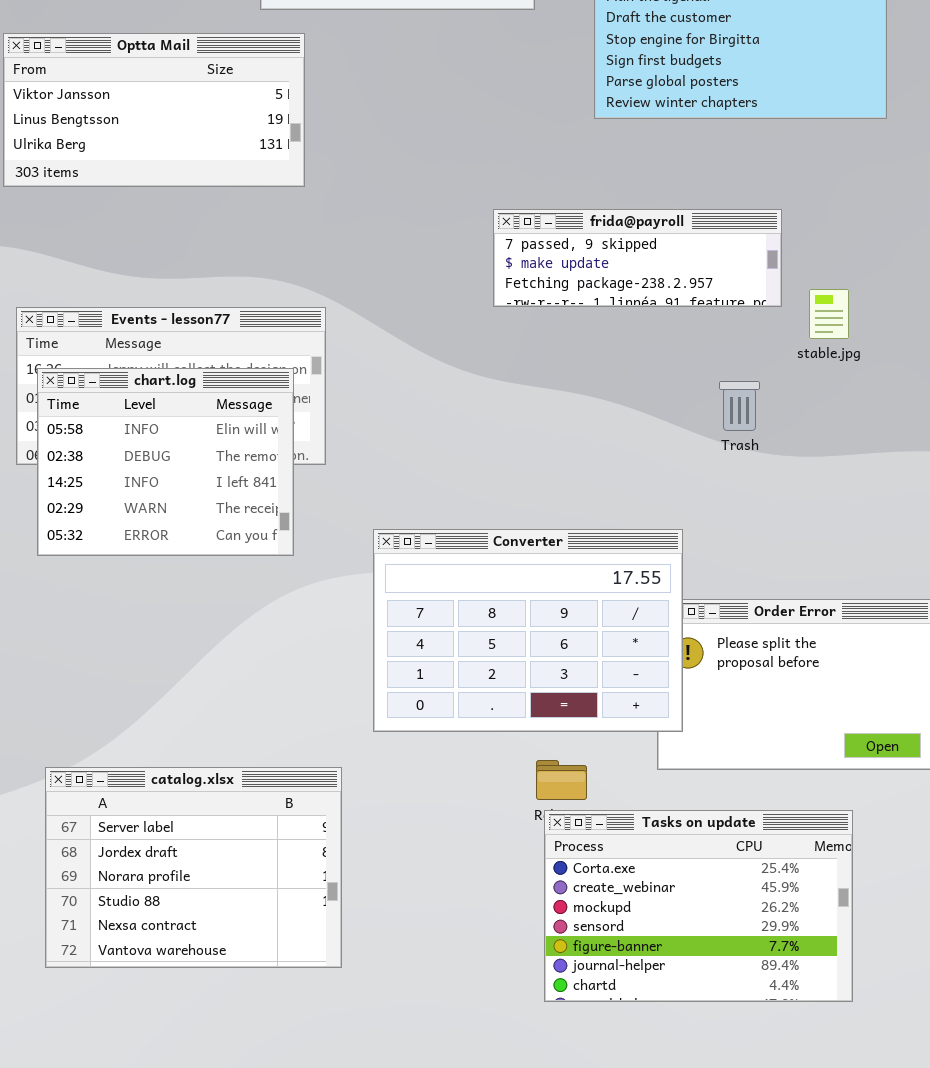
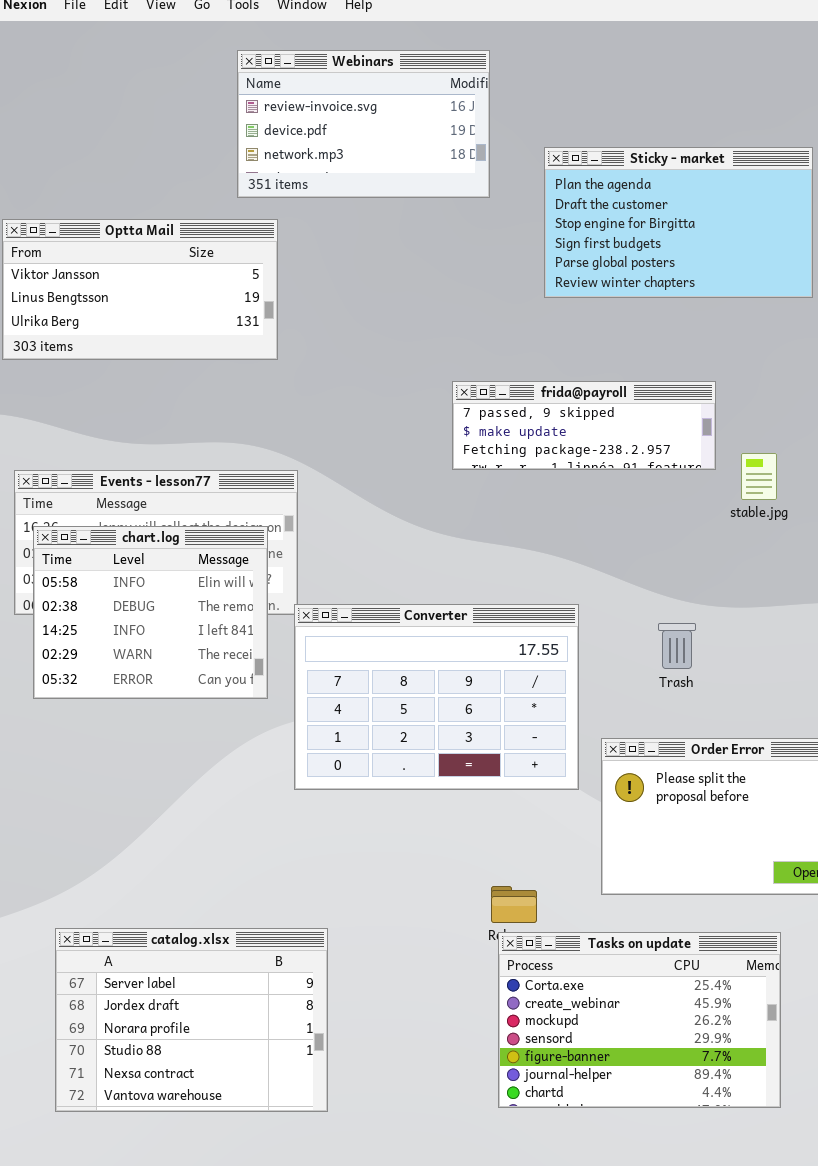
Trash: [719,381,760,431] -> [658,623,696,669], moved
Converter: [373,529,683,732] -> [294,604,579,790], moved
catalog.xlsx: [45,767,342,968] -> [55,928,328,1112], moved

